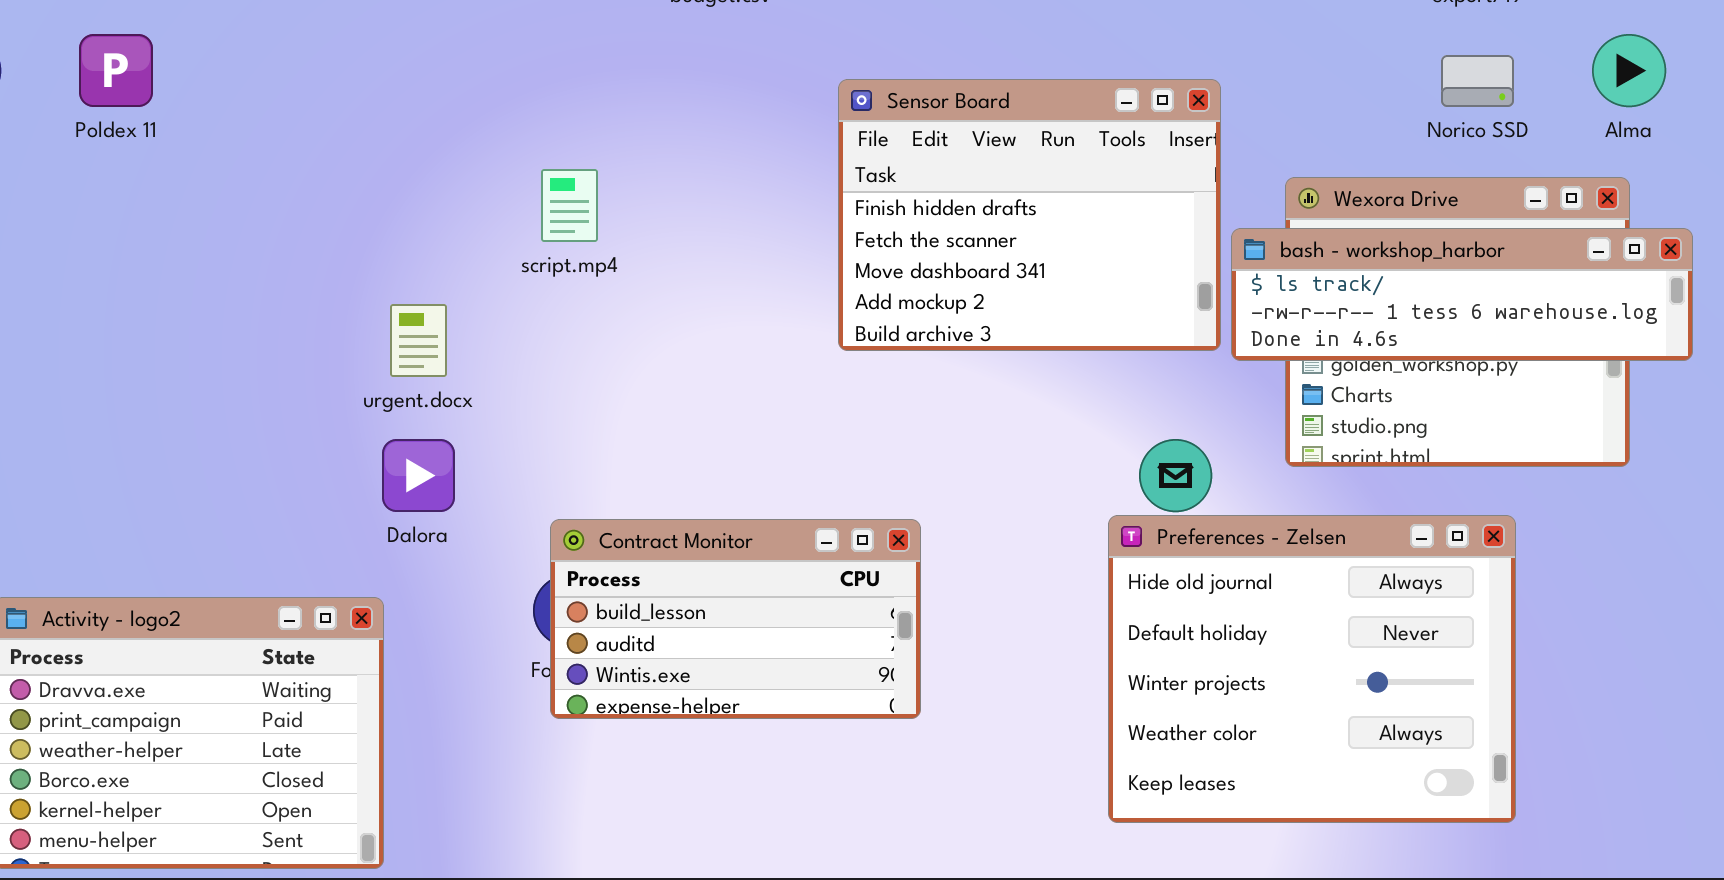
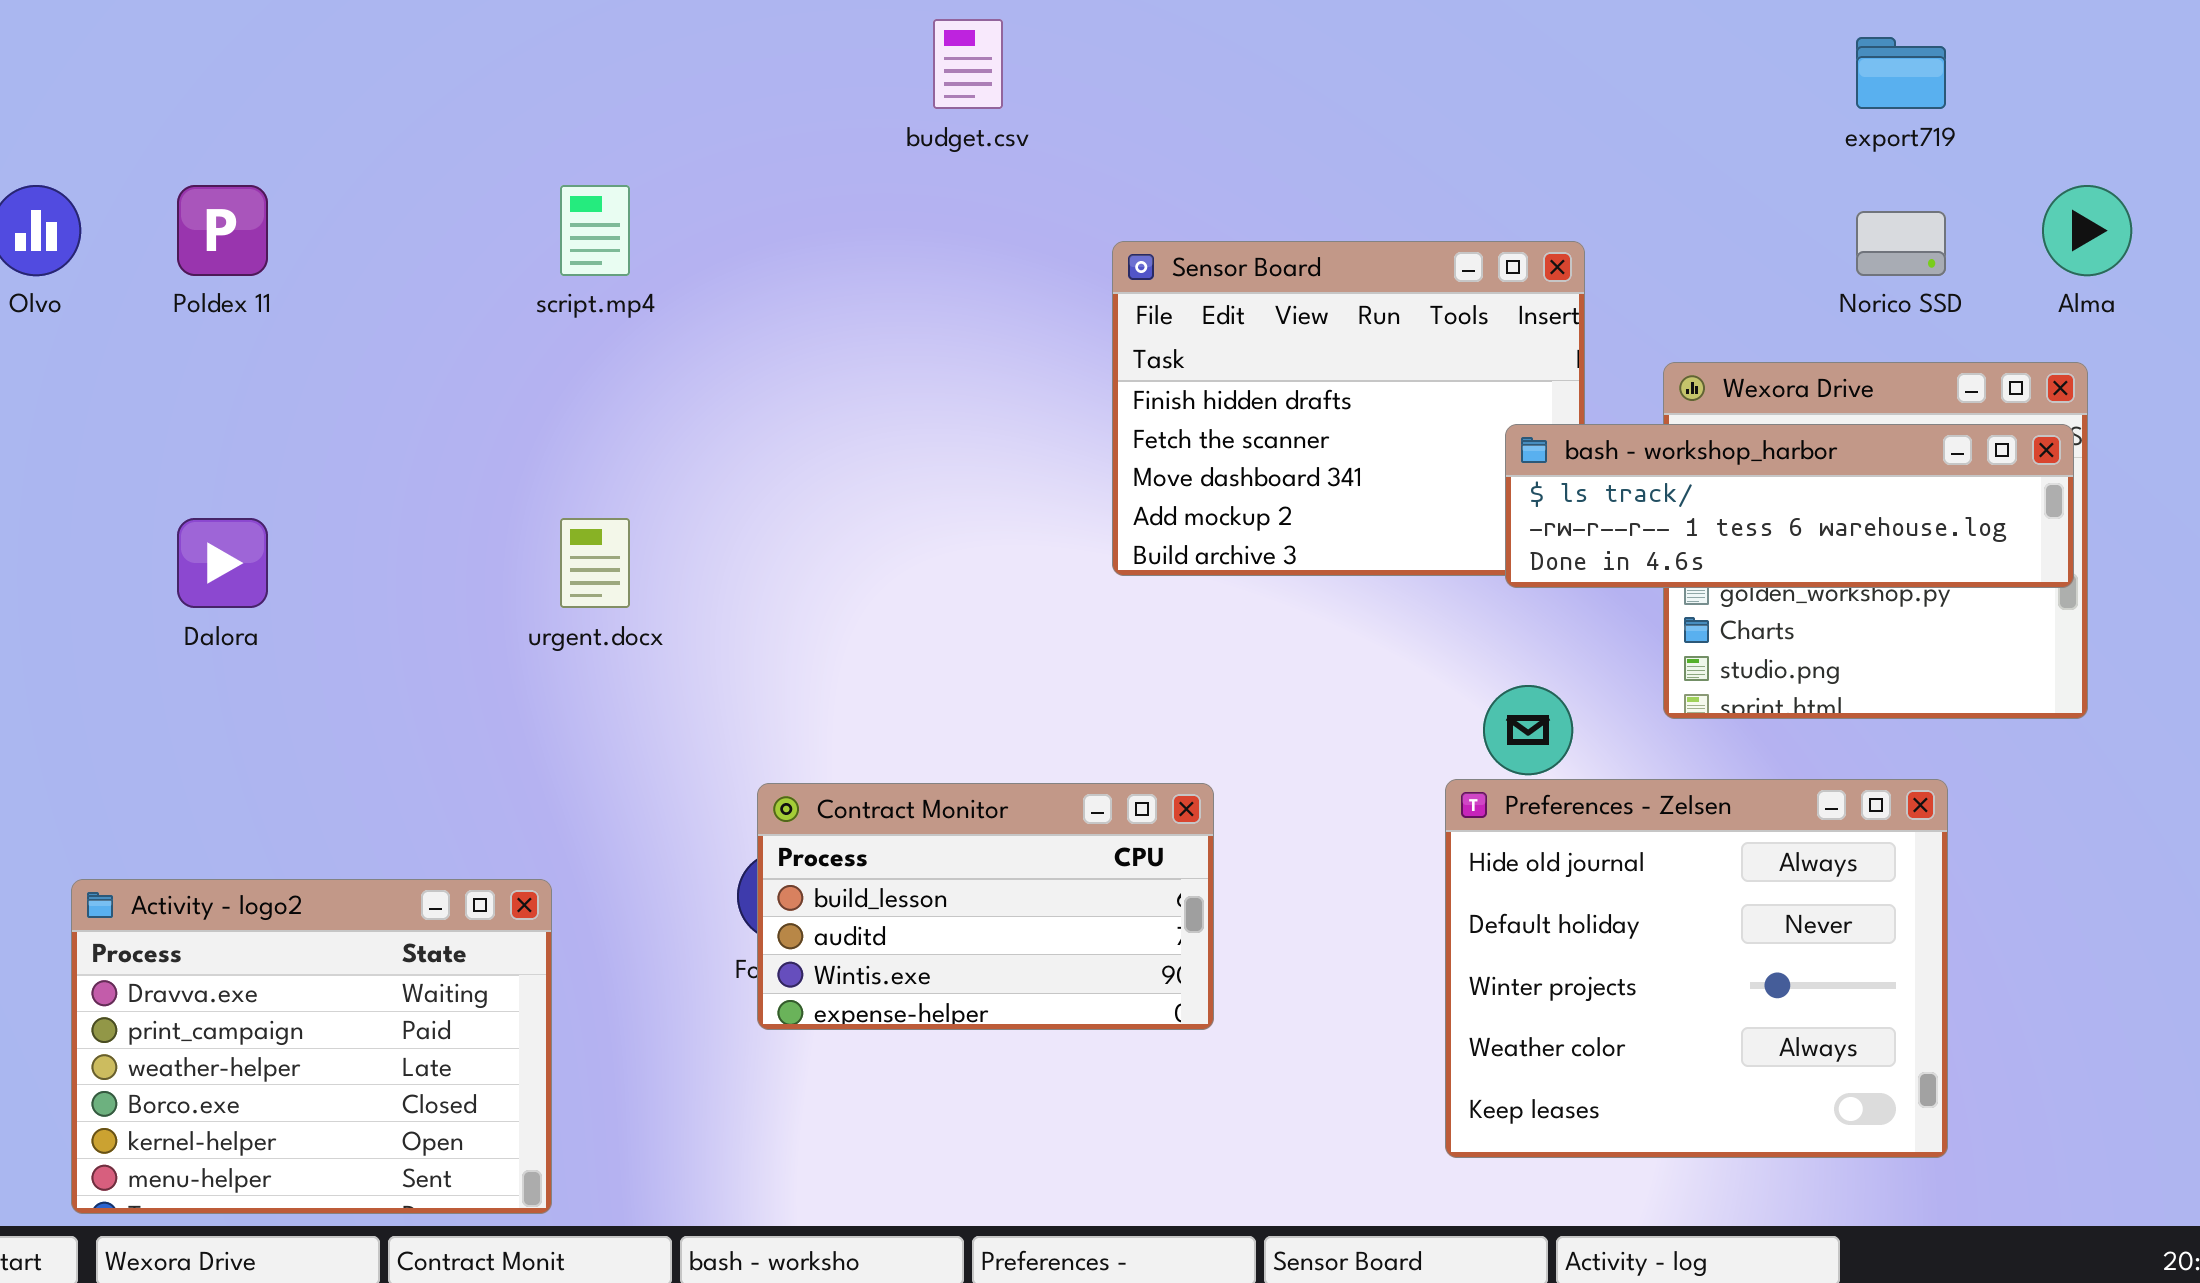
script.mp4: [541,169,598,242] -> [560,185,630,276], moved
bash - workshop_harbor: [1231,228,1693,361] -> [1505,424,2074,588], moved
Dalora: [382,439,455,512] -> [177,518,268,608], moved

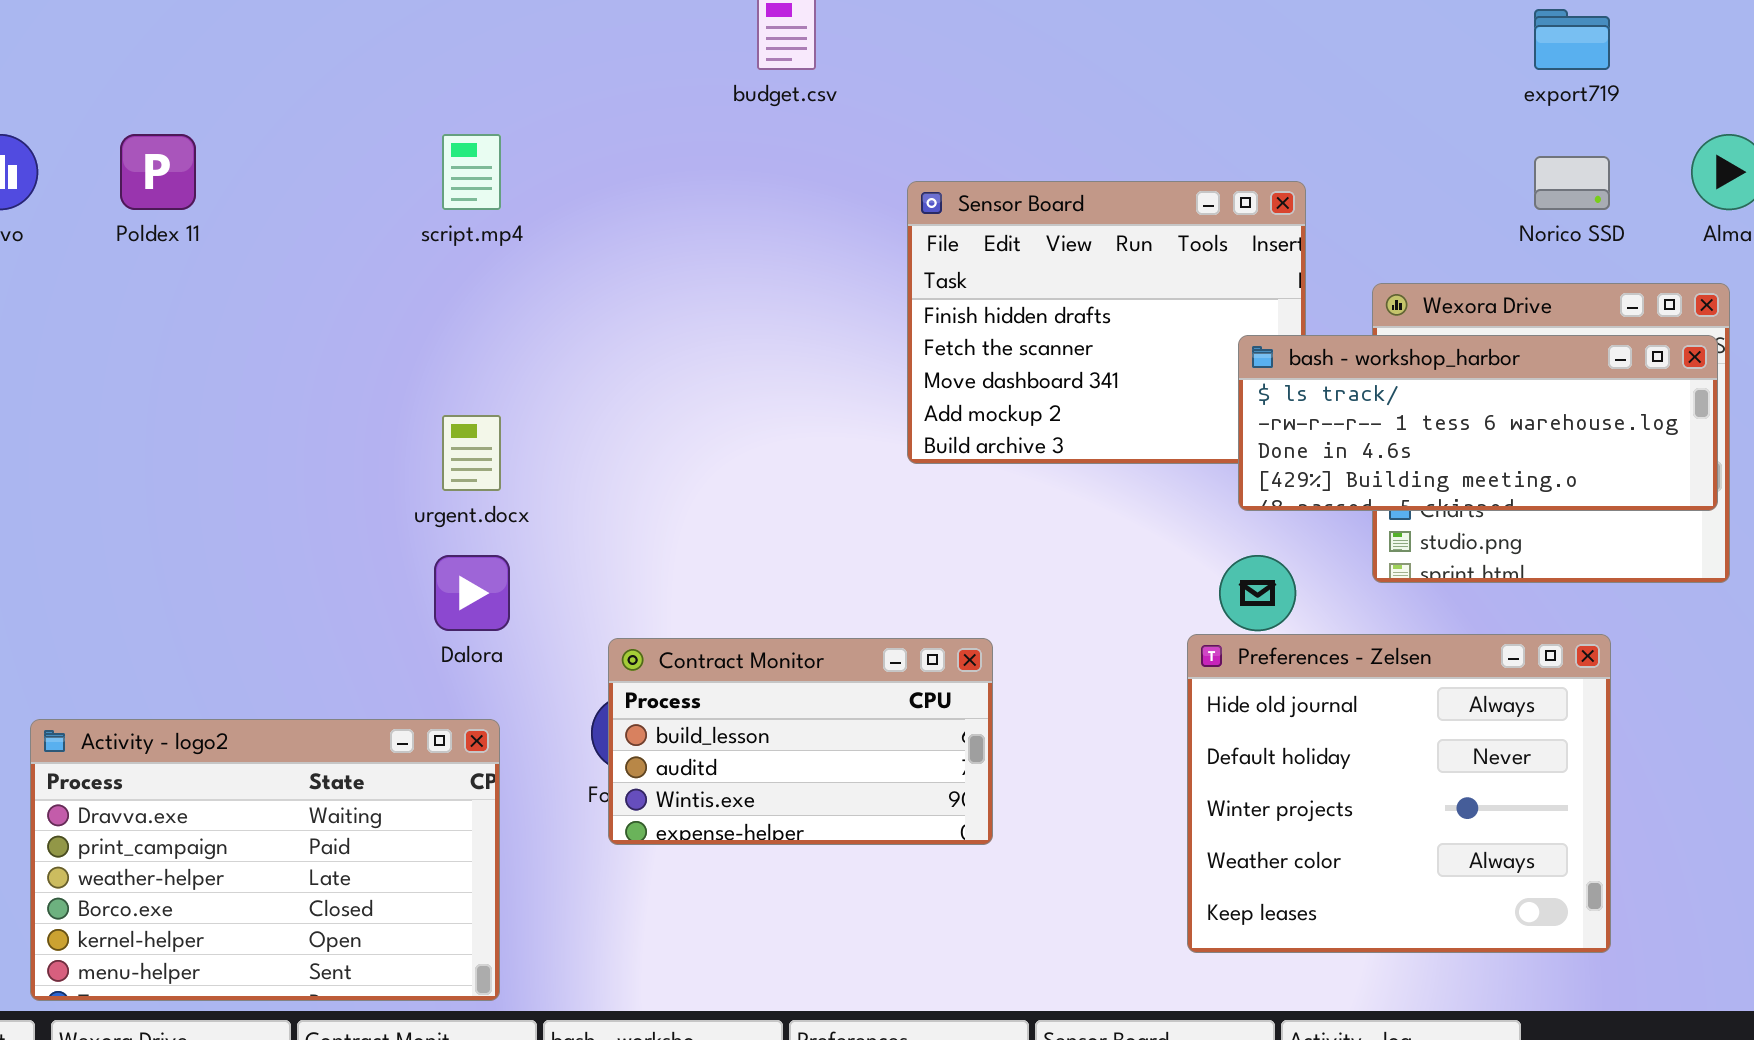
bash - workshop_harbor: [1505,424,2074,588] -> [1238,335,1718,511], resized
Dalora: [177,518,268,608] -> [434,555,510,631], moved
Activity - logo2: [71,879,552,1214] -> [30,719,500,1001], resized

